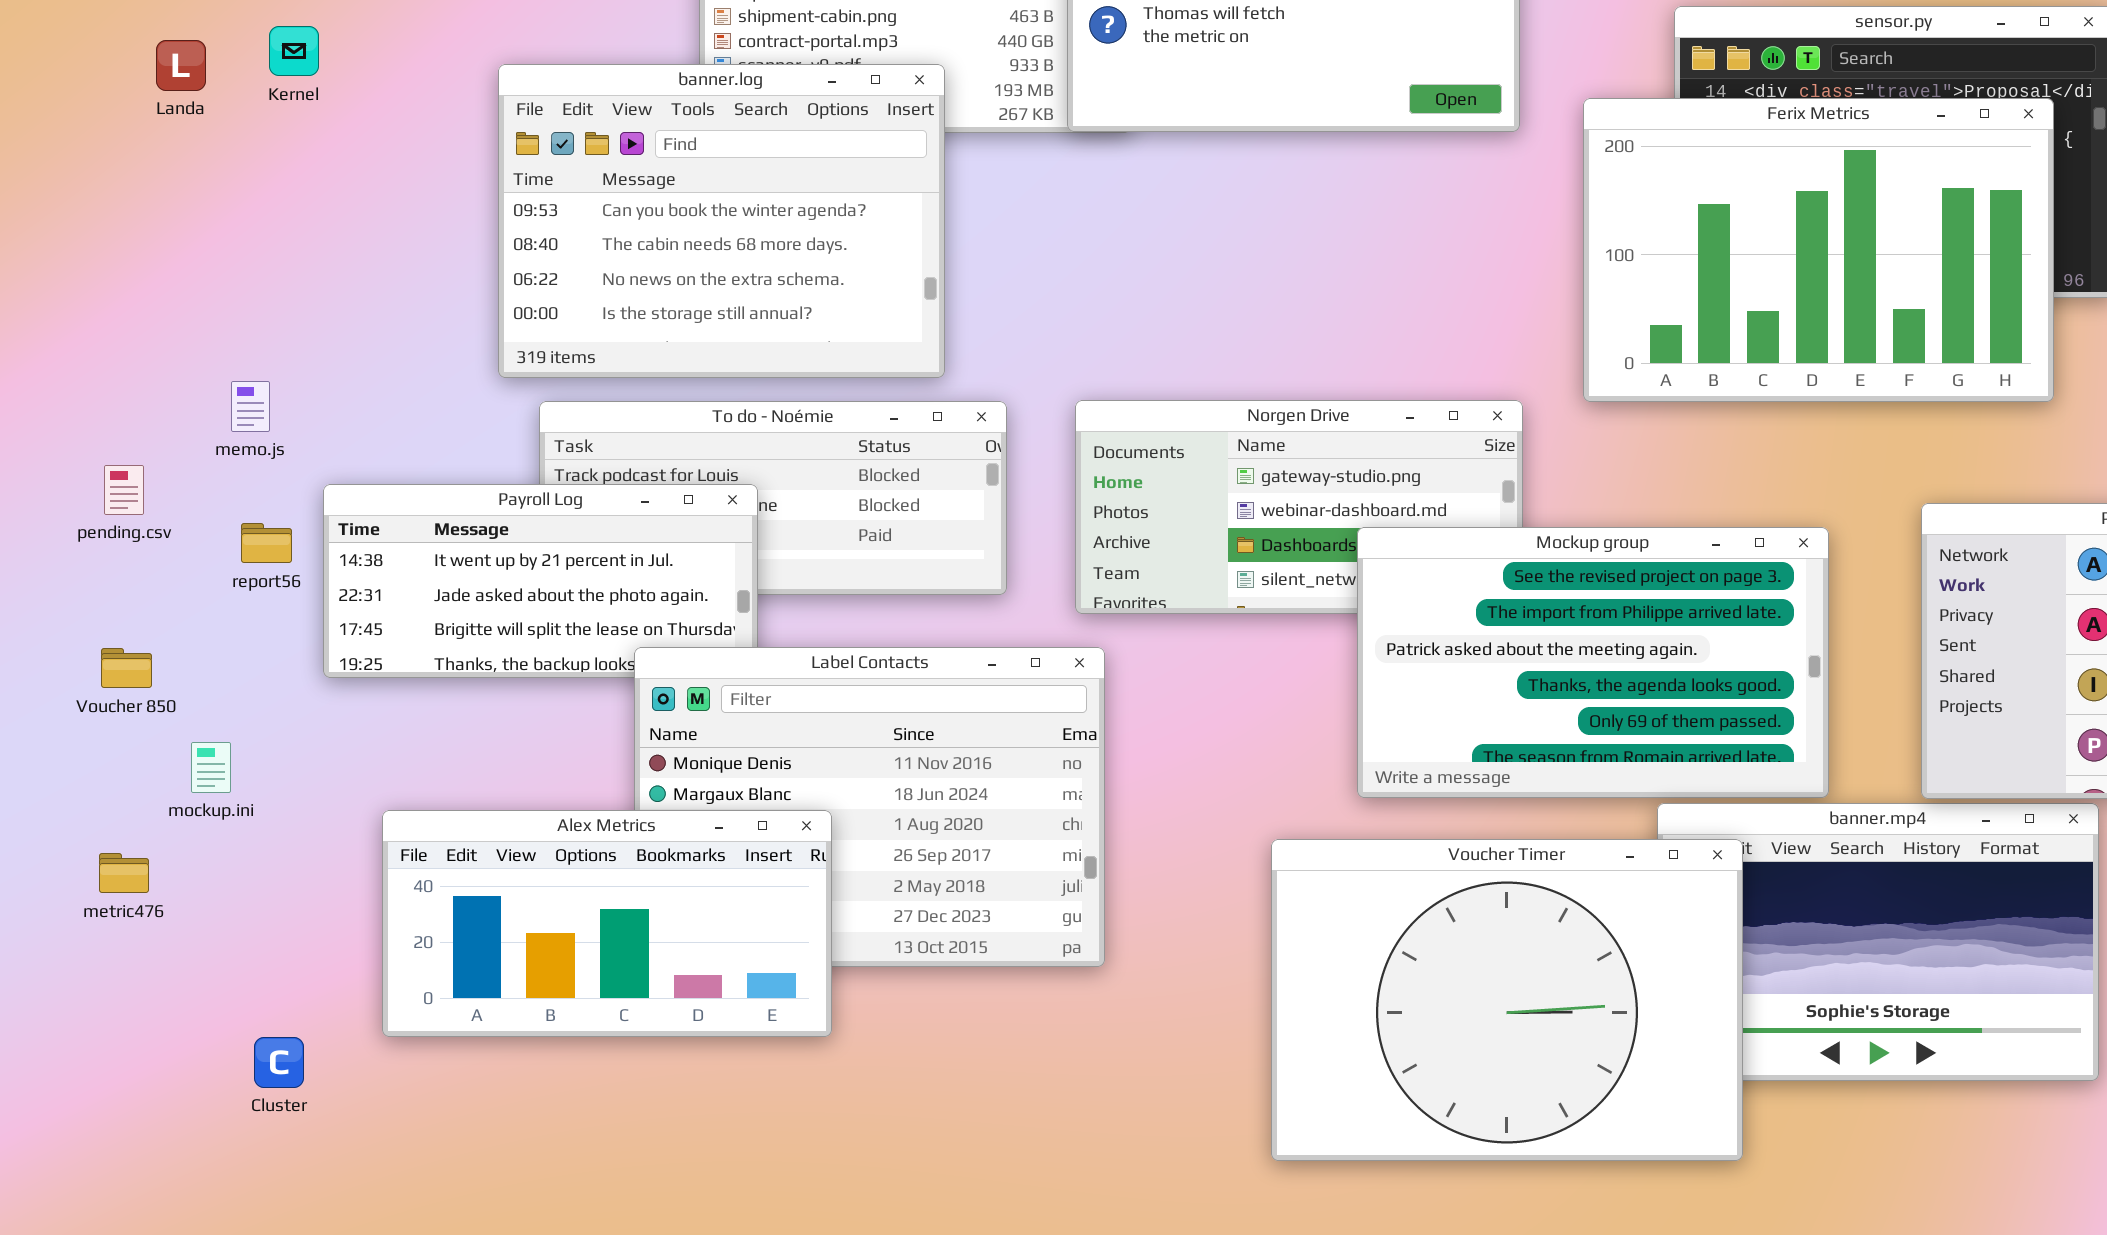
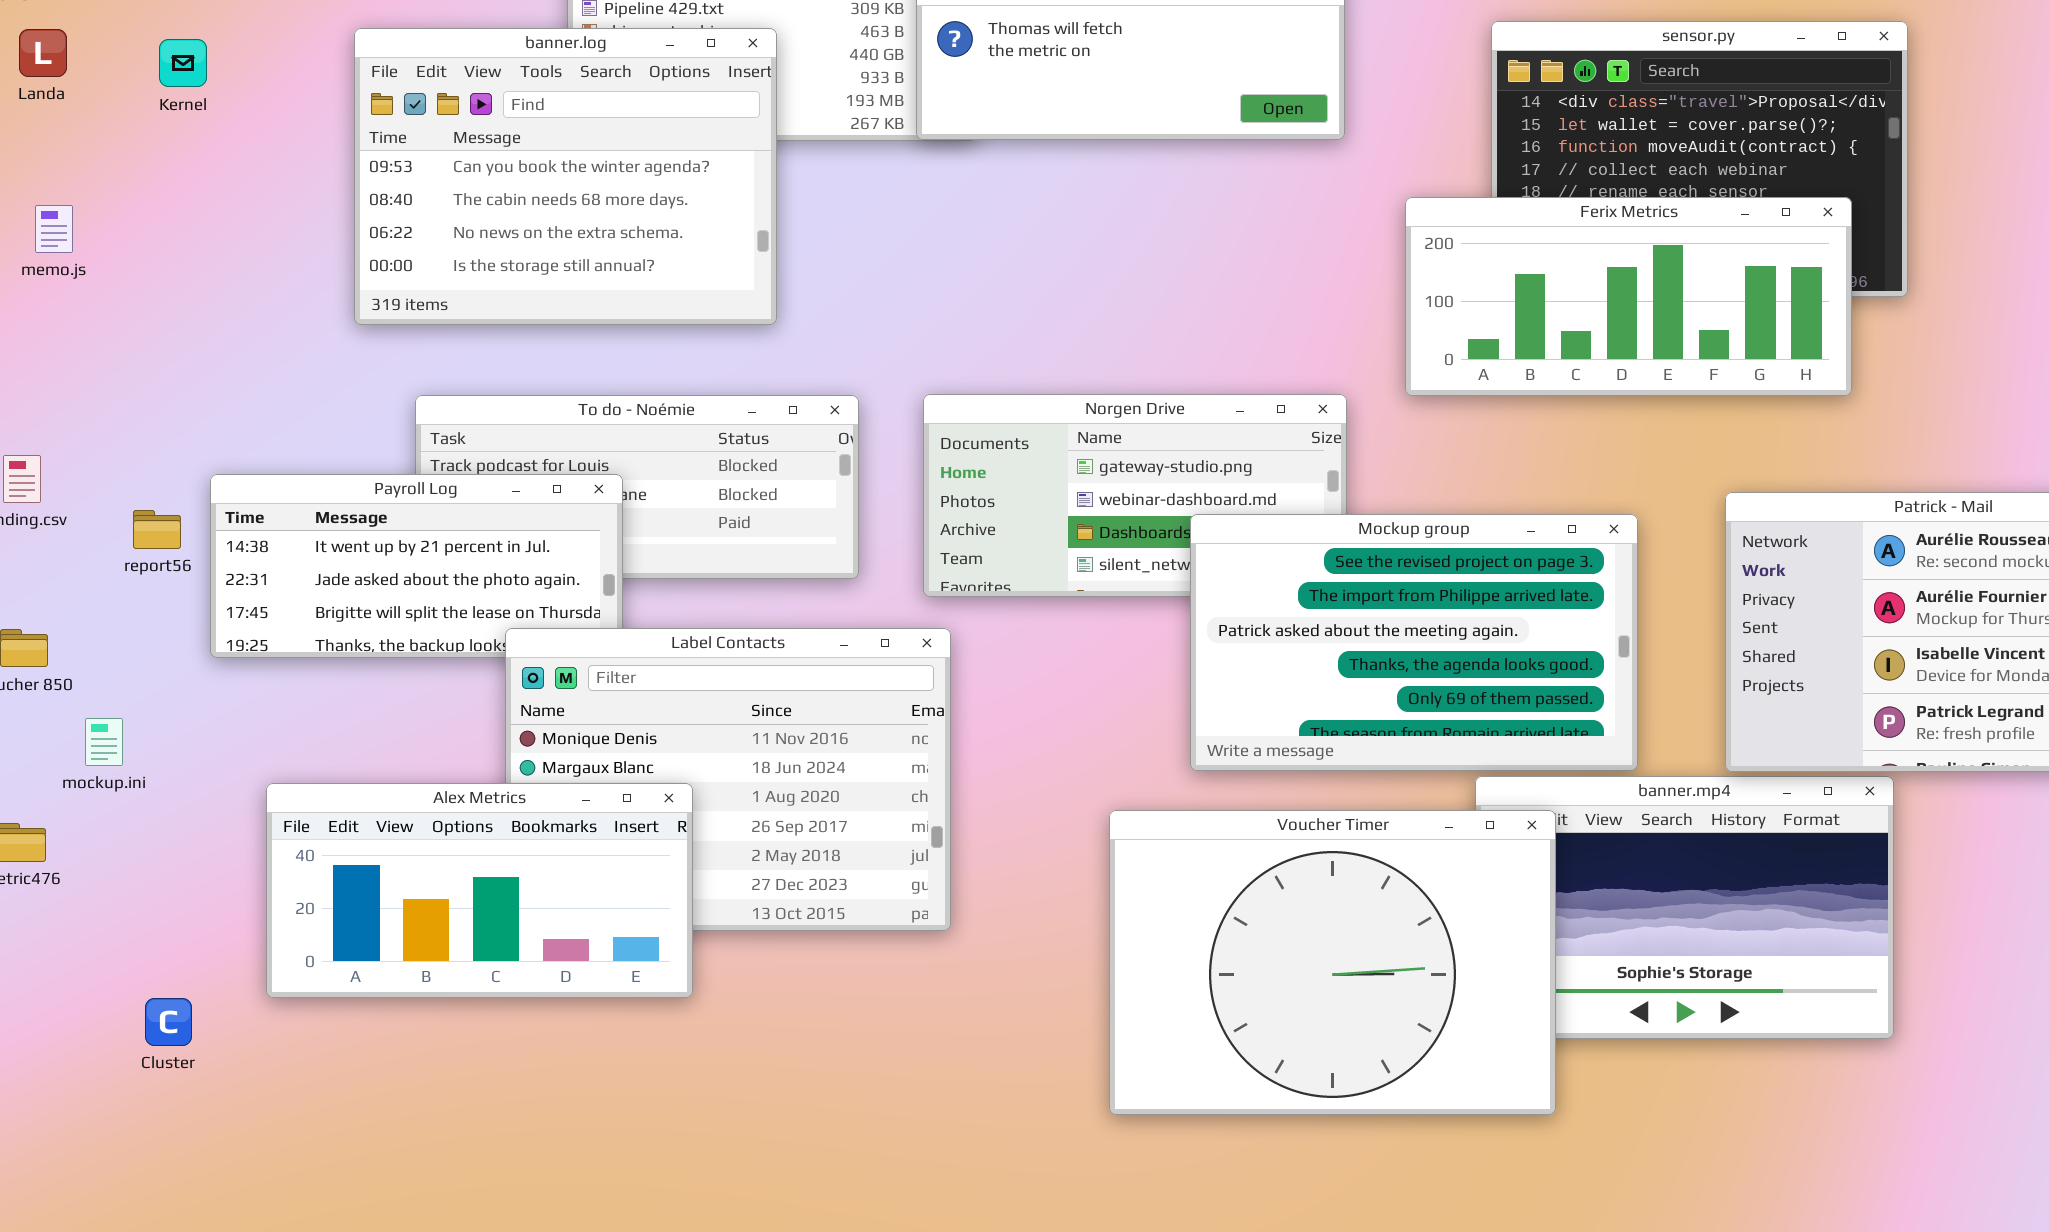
Landa: [156,40,206,91] -> [19,29,67,77], moved
banner.log: [498,64,945,378] -> [354,28,777,325], moved
Ferix Metrics: [1583,98,2054,402] -> [1405,197,1852,396], resized
memo.js: [231,381,270,432] -> [35,205,73,253], moved

